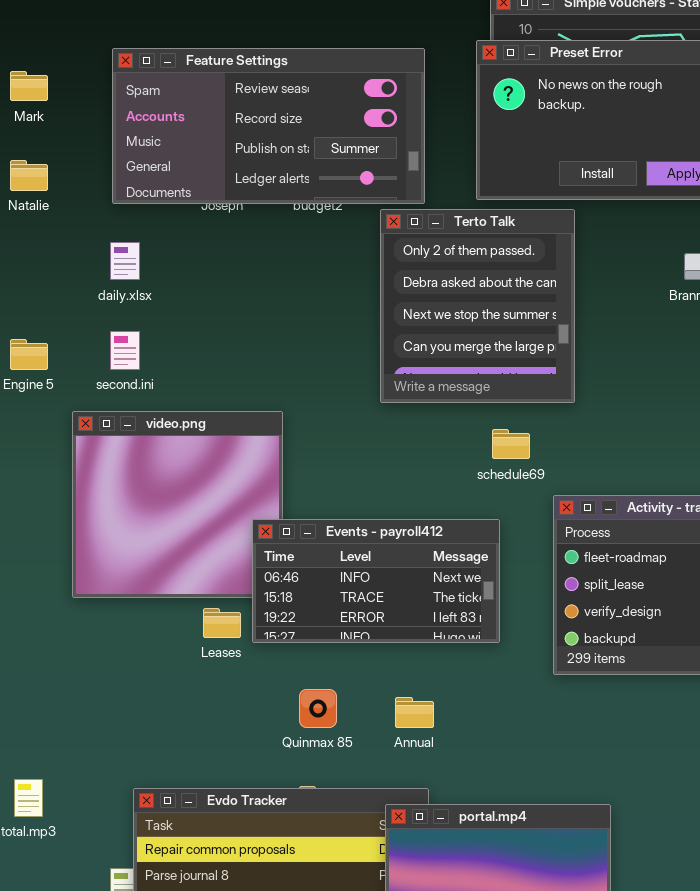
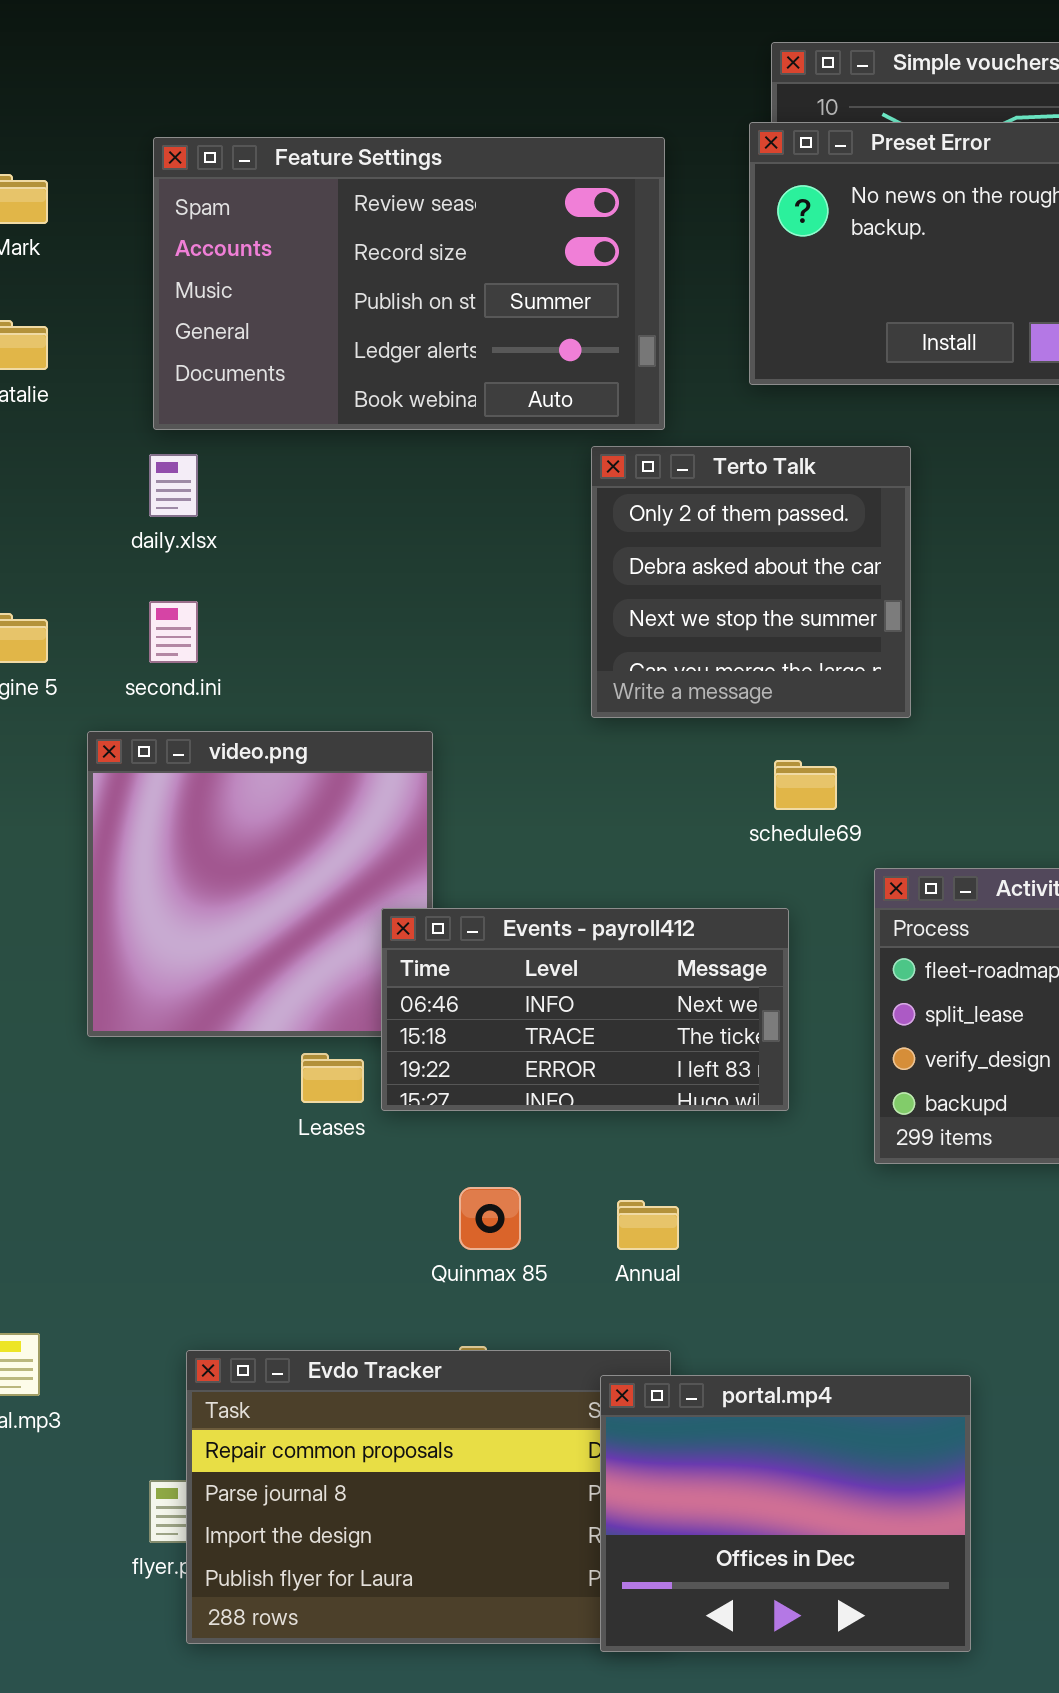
Feature Settings: [112,48,425,204] -> [153,137,665,430], resized
Terto Talk: [380,209,575,403] -> [591,446,911,718], resized

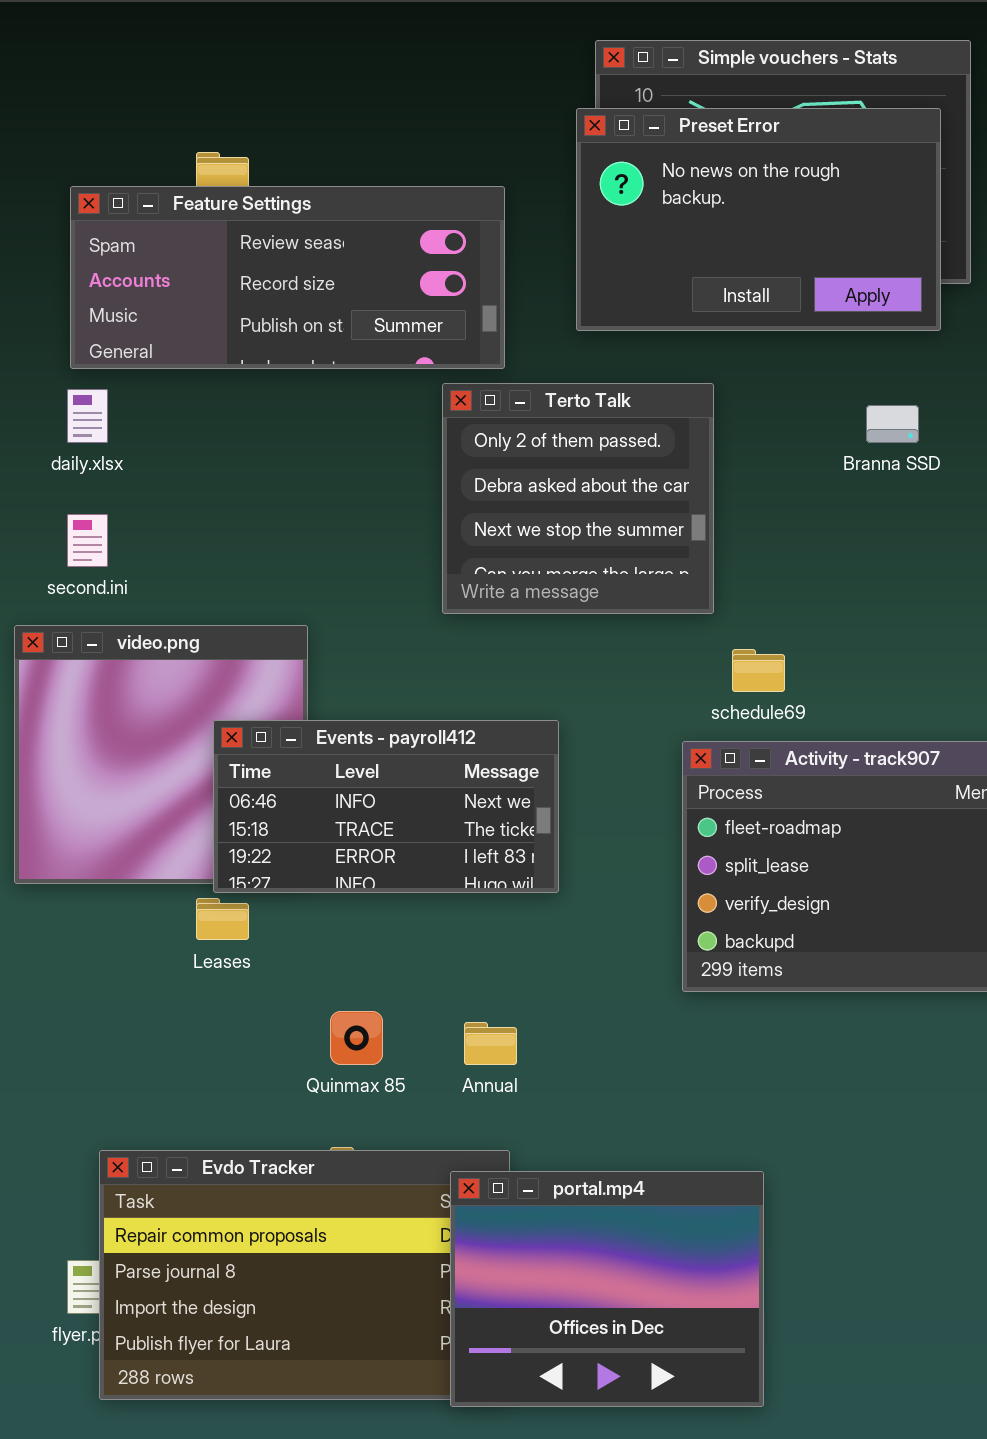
Feature Settings: [153,137,665,430] -> [70,186,505,369], resized
schedule69: [774,760,837,810] -> [732,649,785,692], moved
Events - payroll412: [381,908,789,1111] -> [213,720,559,893], moved

